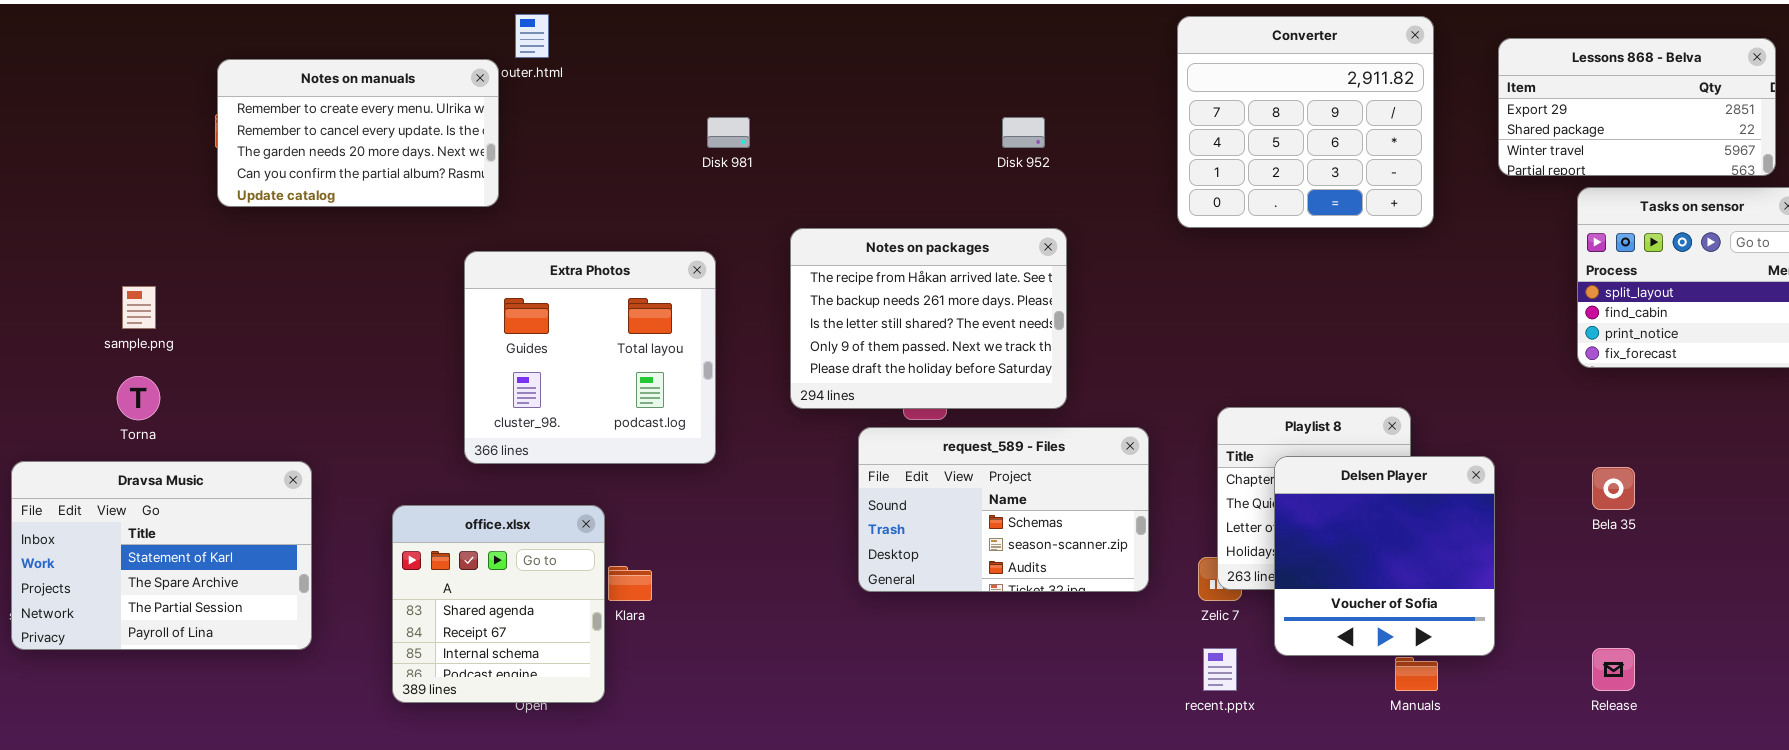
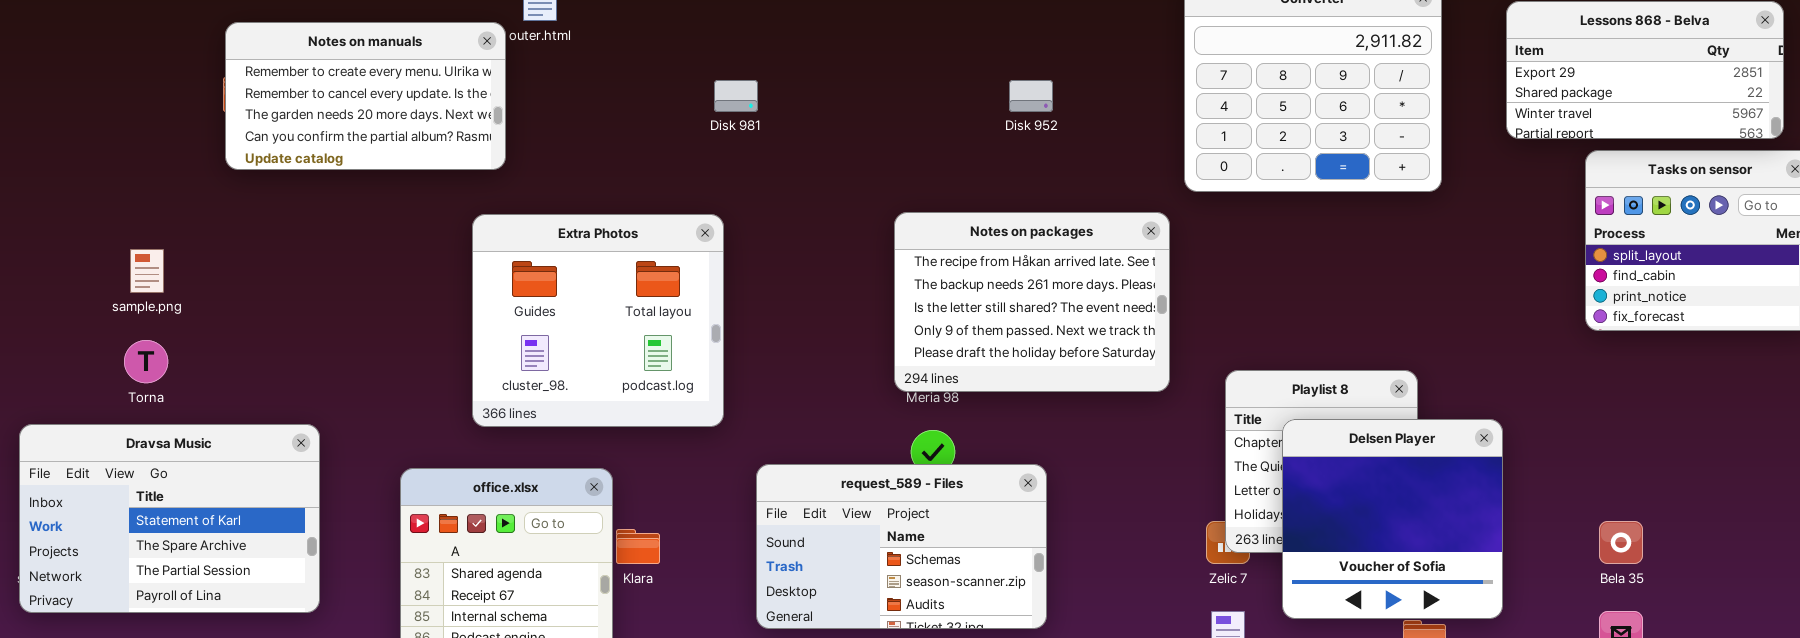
Notes on packages: [790,228,1067,409] -> [894,212,1170,392], moved
request_589 - Files: [858,427,1149,592] -> [756,464,1047,629], moved
Bela 35: [1592,467,1635,510] -> [1599,521,1643,564], moved

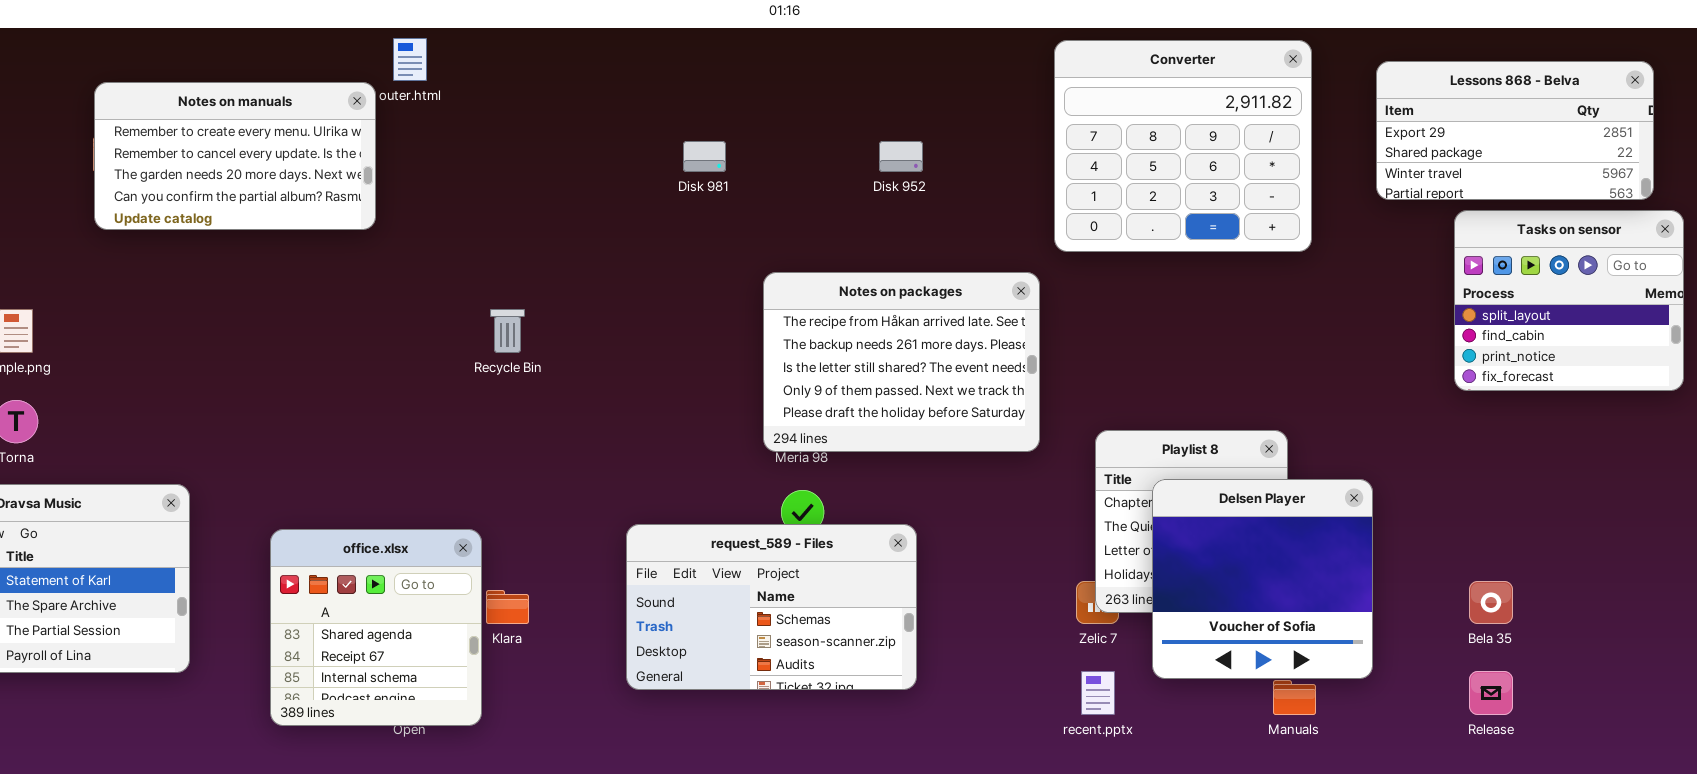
Disk 981: [714,80,758,112] -> [683,141,726,172], moved
Extra Photos: [472,214,724,427] -> none, closed

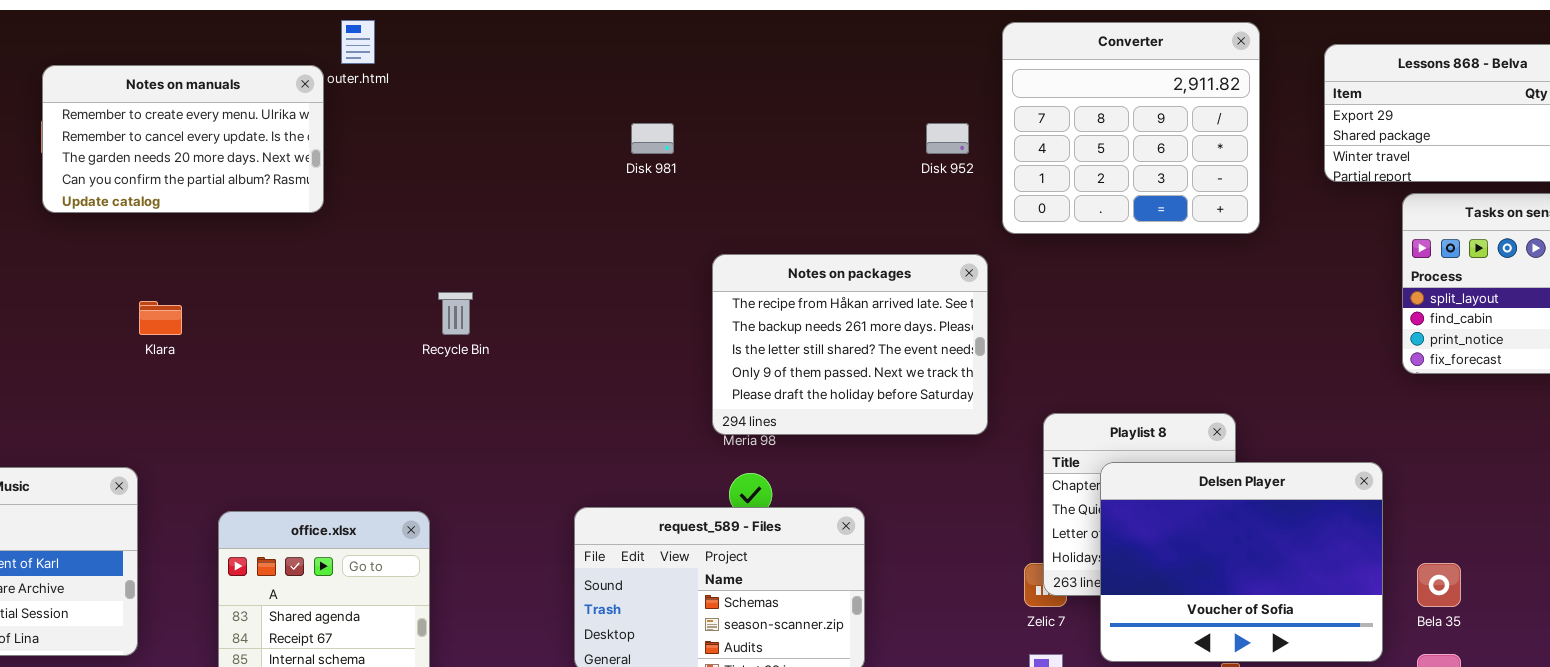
Disk 952: [879,141,923,172] -> [926,123,969,154], moved
Delsen Player: [1152,479,1373,679] -> [1100,462,1383,662], resized
Klara: [486,590,529,624] -> [139,301,182,335], moved

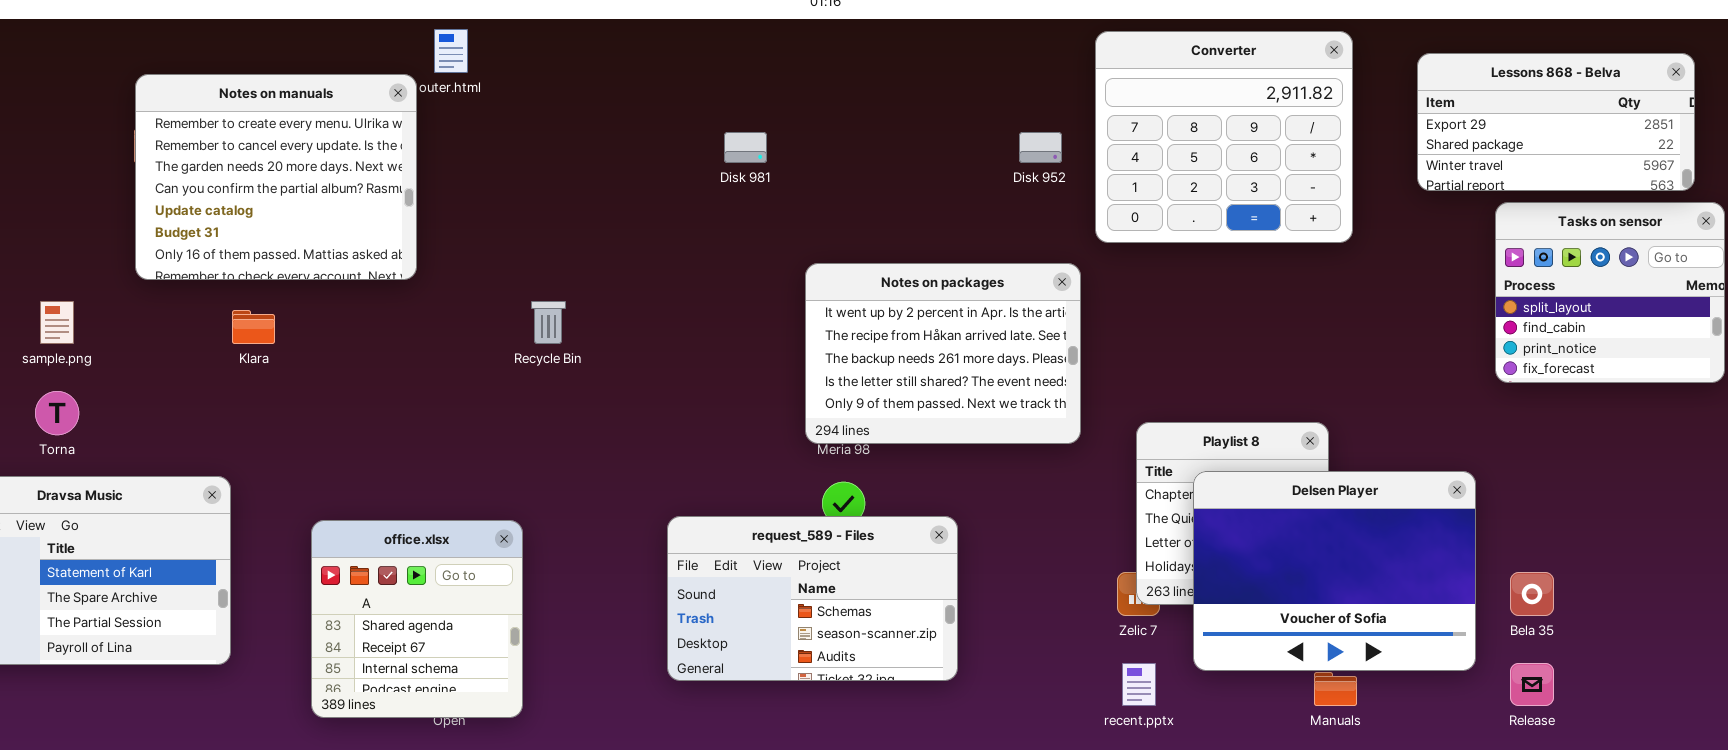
Notes on manuals: [42,65,324,213] -> [135,74,417,280], resized
Notes on packages: [712,254,988,435] -> [805,263,1081,444], scrolled up 1 row

